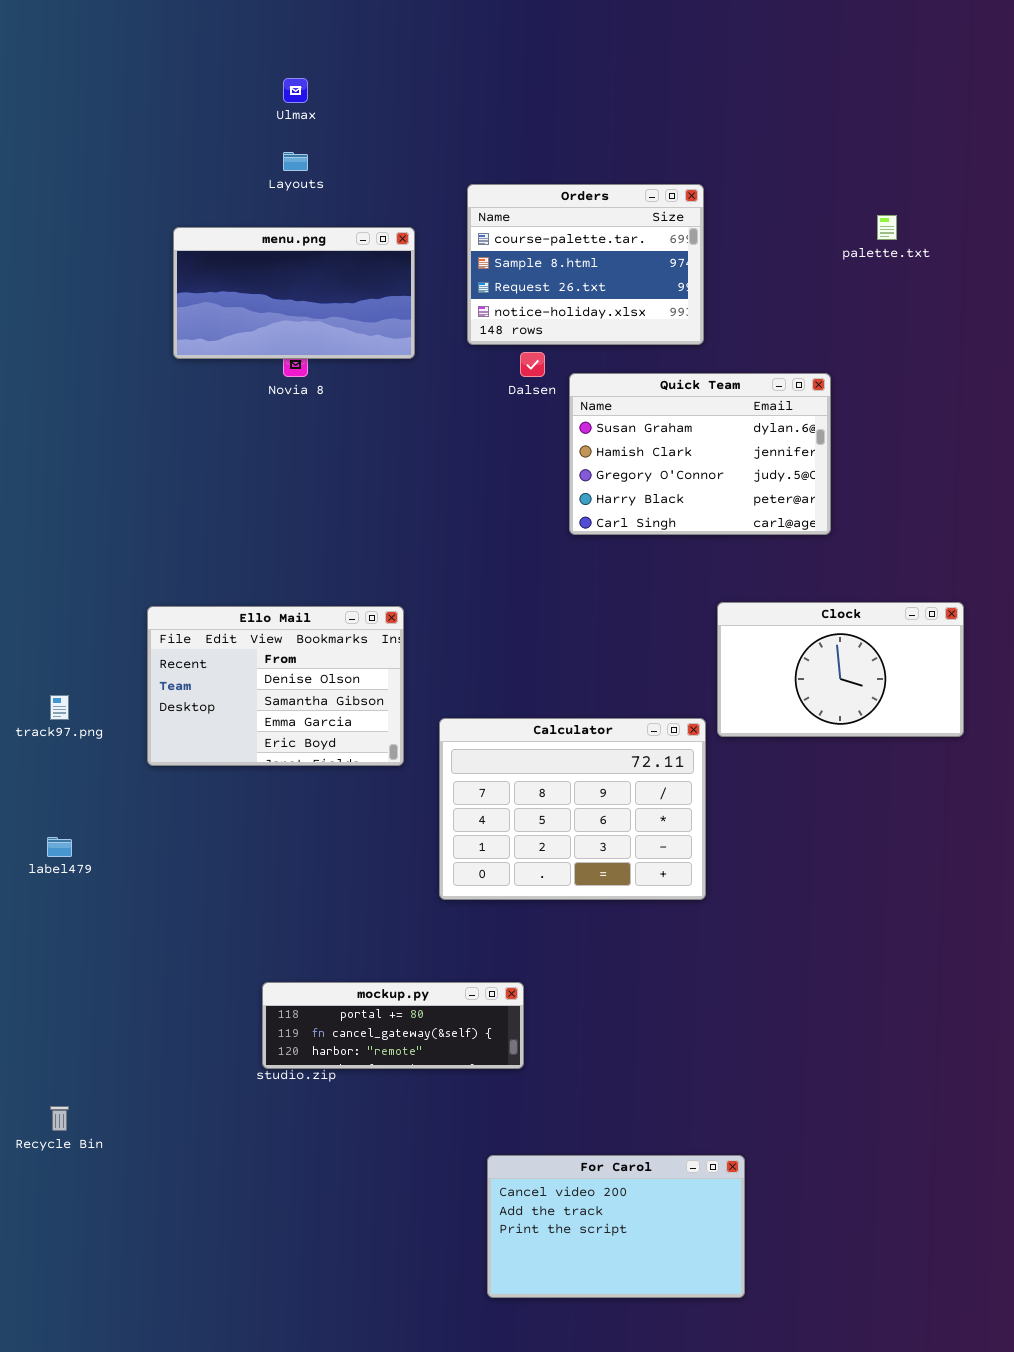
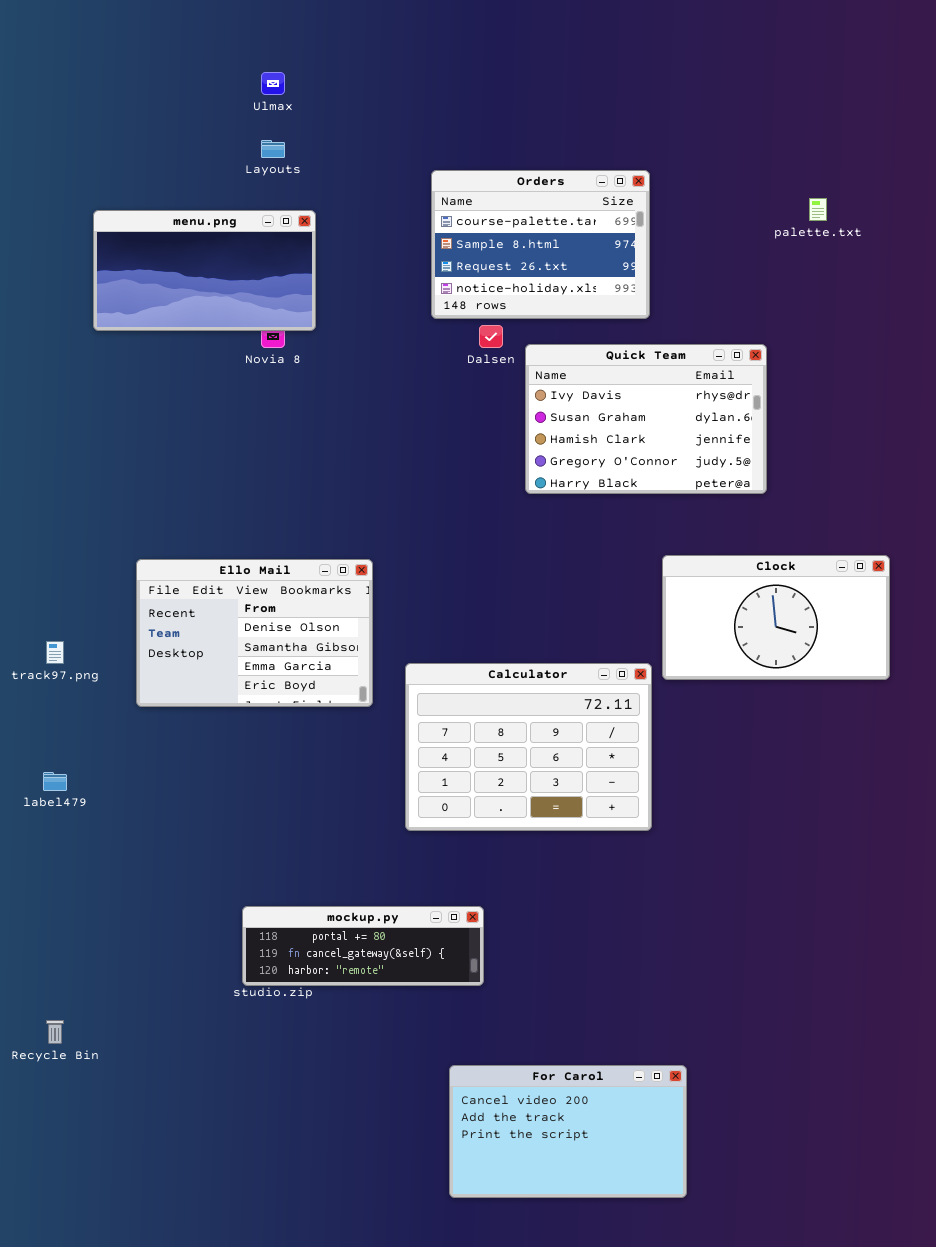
menu.png: [173,227,415,359] -> [93,210,316,331], moved
Quick Team: [569,373,831,535] -> [525,344,767,494], scrolled up 1 row

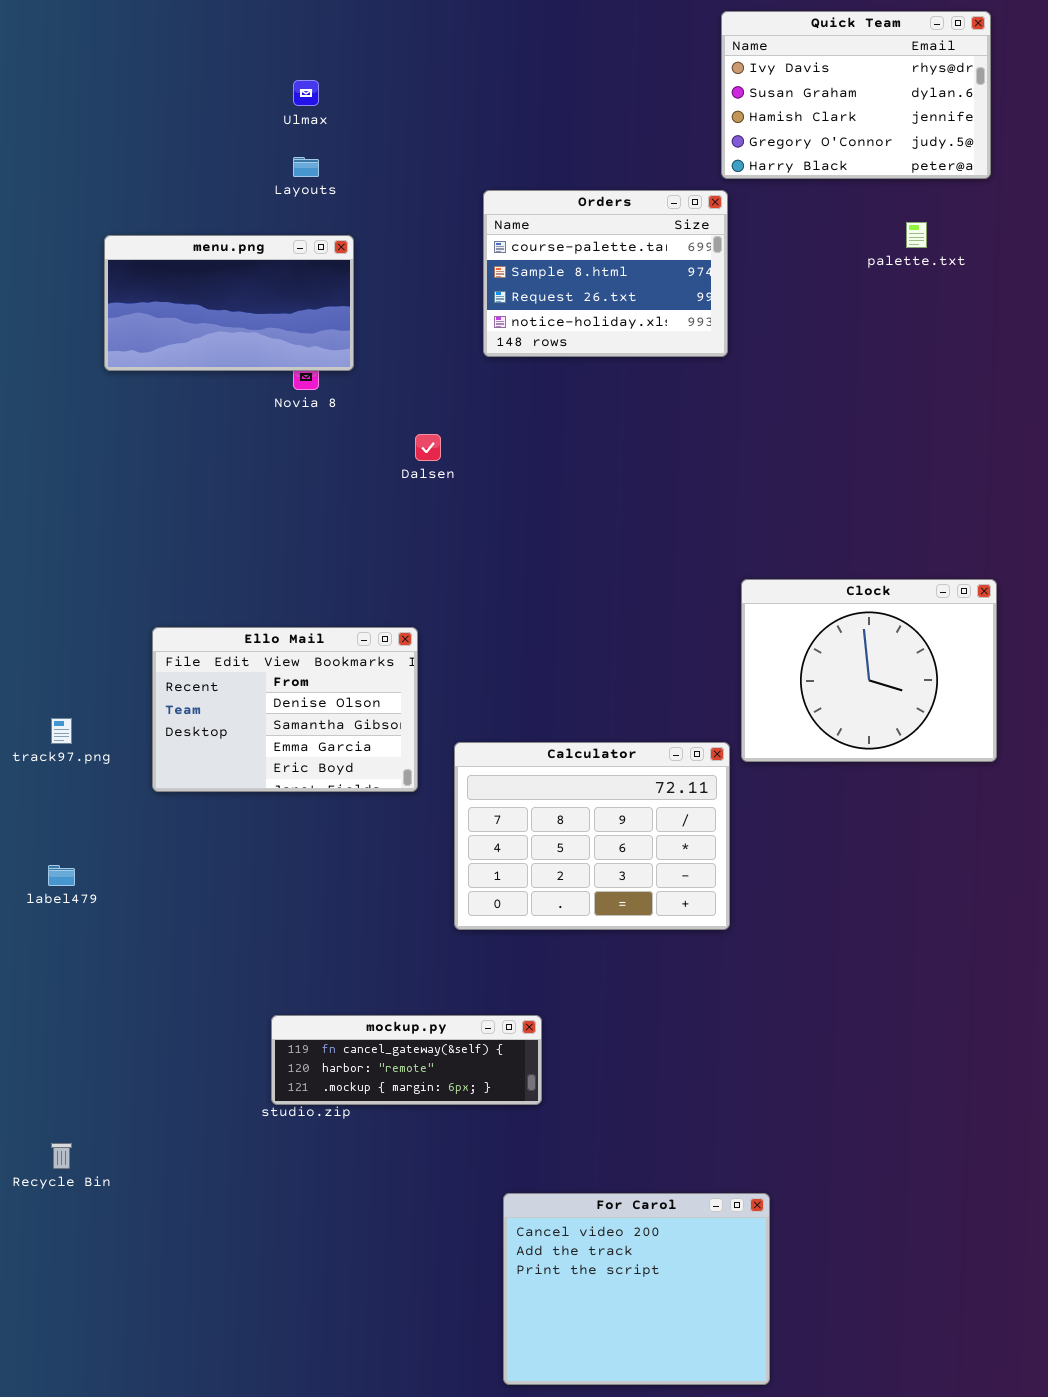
Dalsen: [479,325,503,348] -> [415,434,441,461], moved
Quick Team: [525,344,767,494] -> [721,11,991,179], moved
Clock: [662,555,890,680] -> [741,579,997,762], resized
mockup.py: [242,906,484,986] -> [271,1015,542,1105], scrolled down 1 row
For Carol: [449,1065,687,1198] -> [503,1193,770,1385], resized

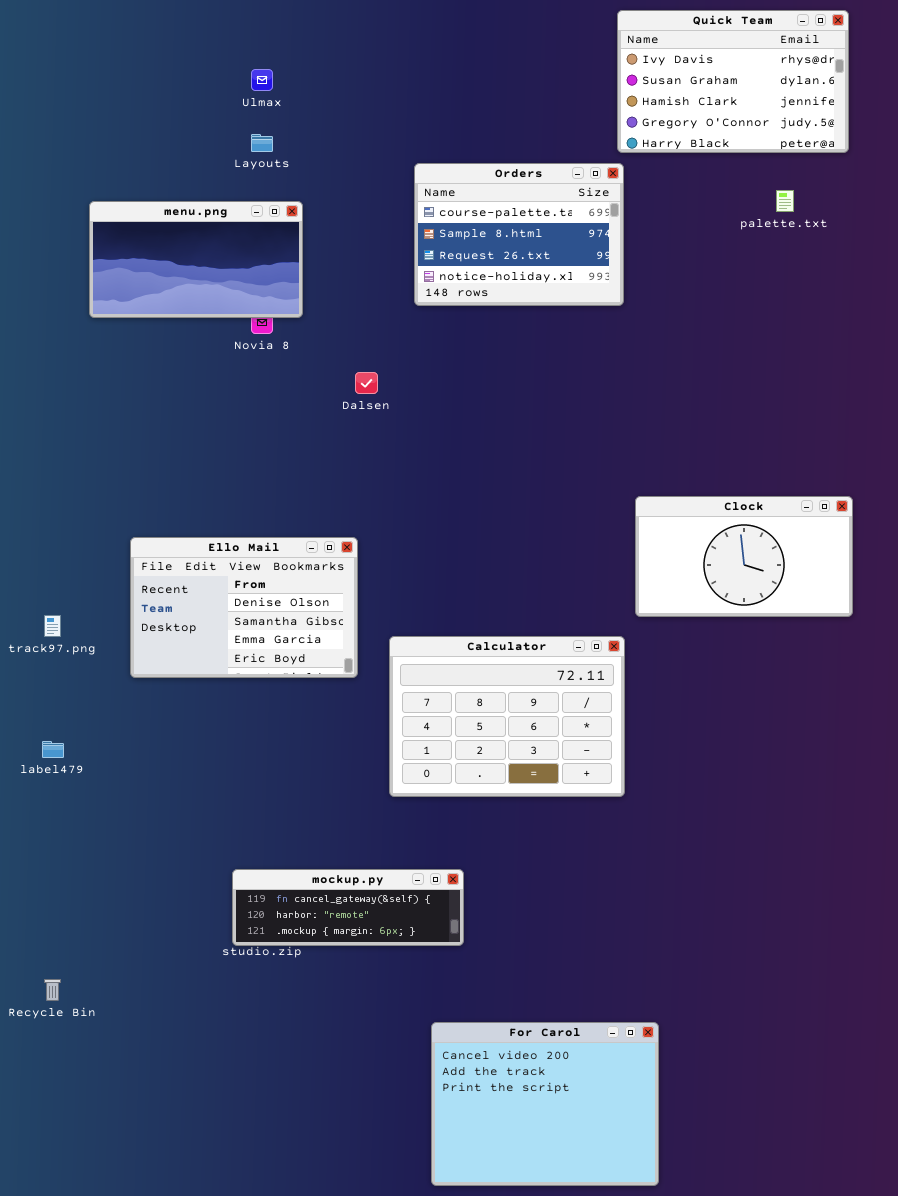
Clock: [741,579,997,762] -> [635,496,853,617], resized

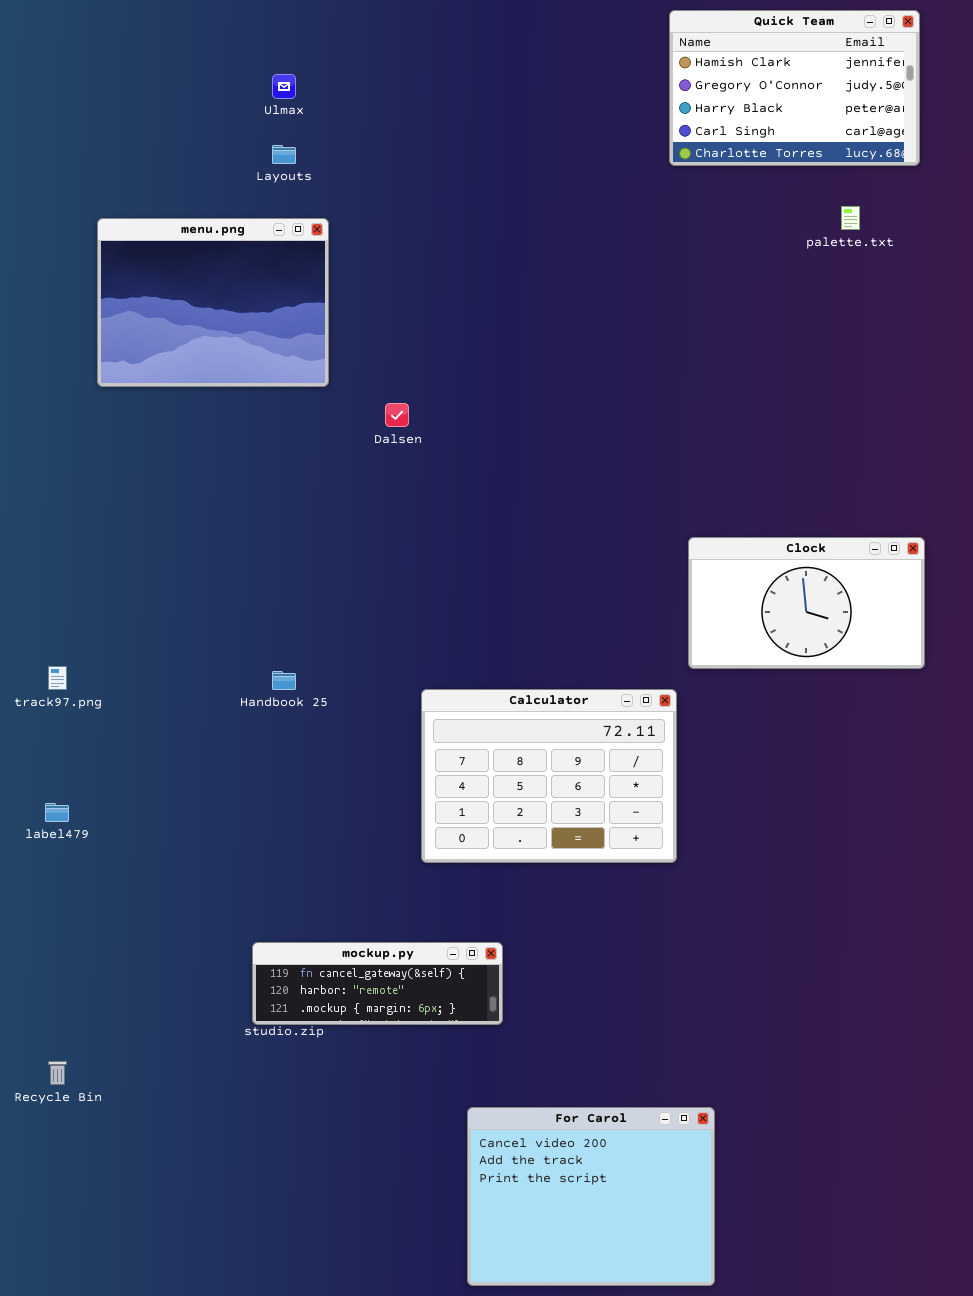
Quick Team: [617,10,849,153] -> [669,10,920,166], scrolled down 2 rows
Orders: [414,163,624,306] -> none, closed
menu.png: [89,201,303,318] -> [97,218,329,387], resized
Ello Mail: [130,537,358,678] -> none, closed

